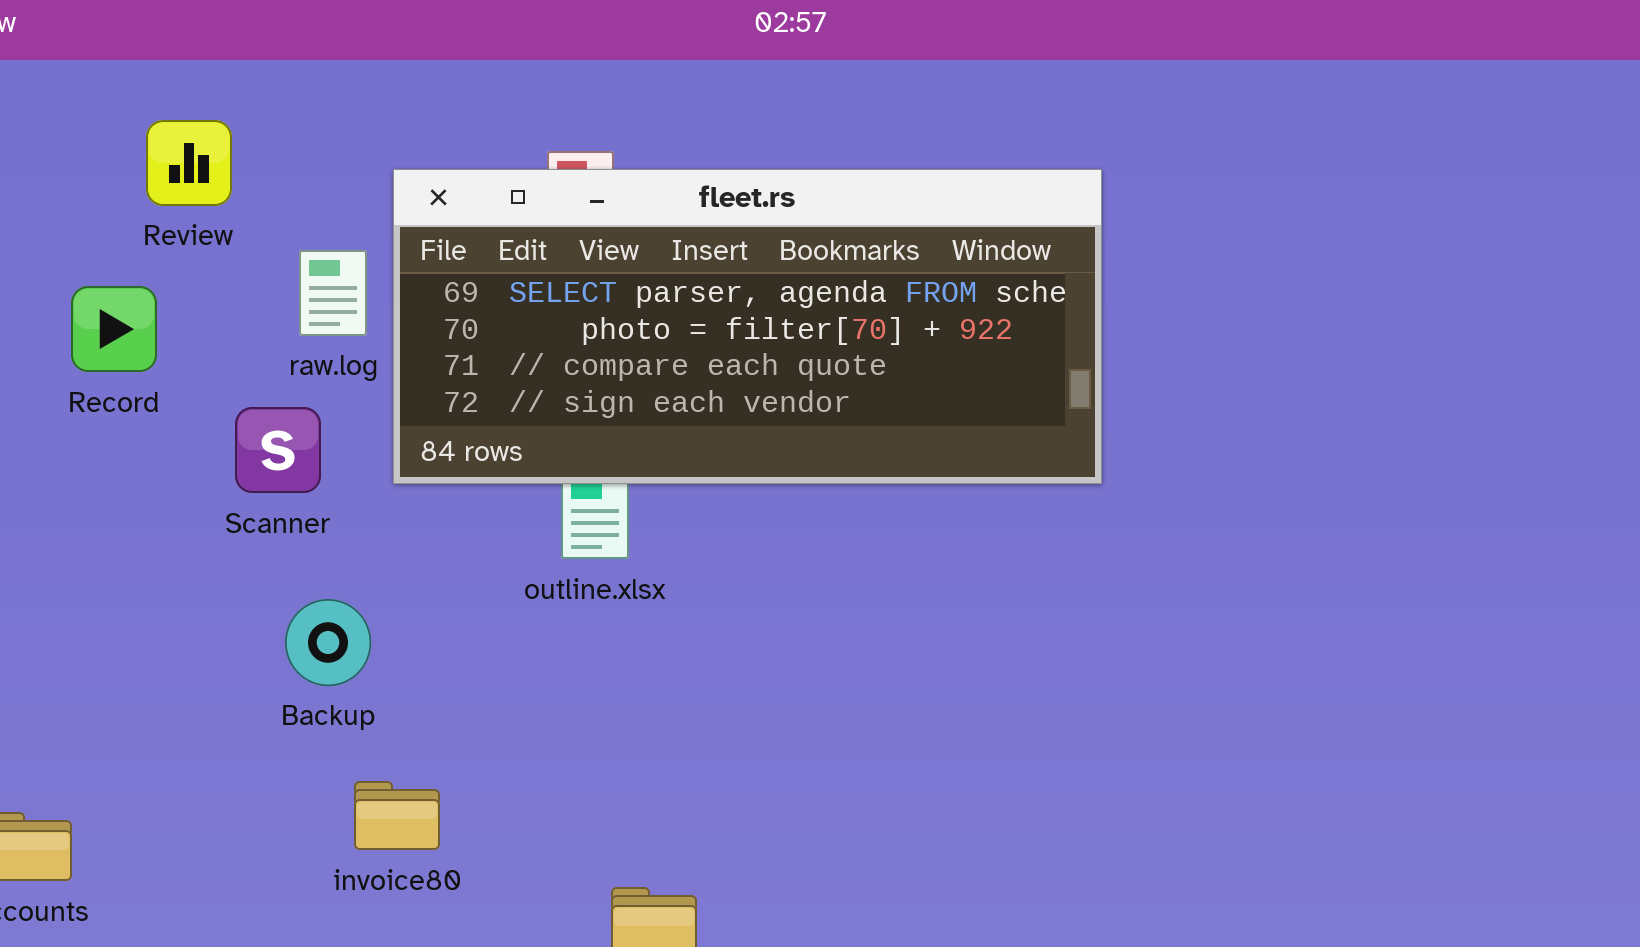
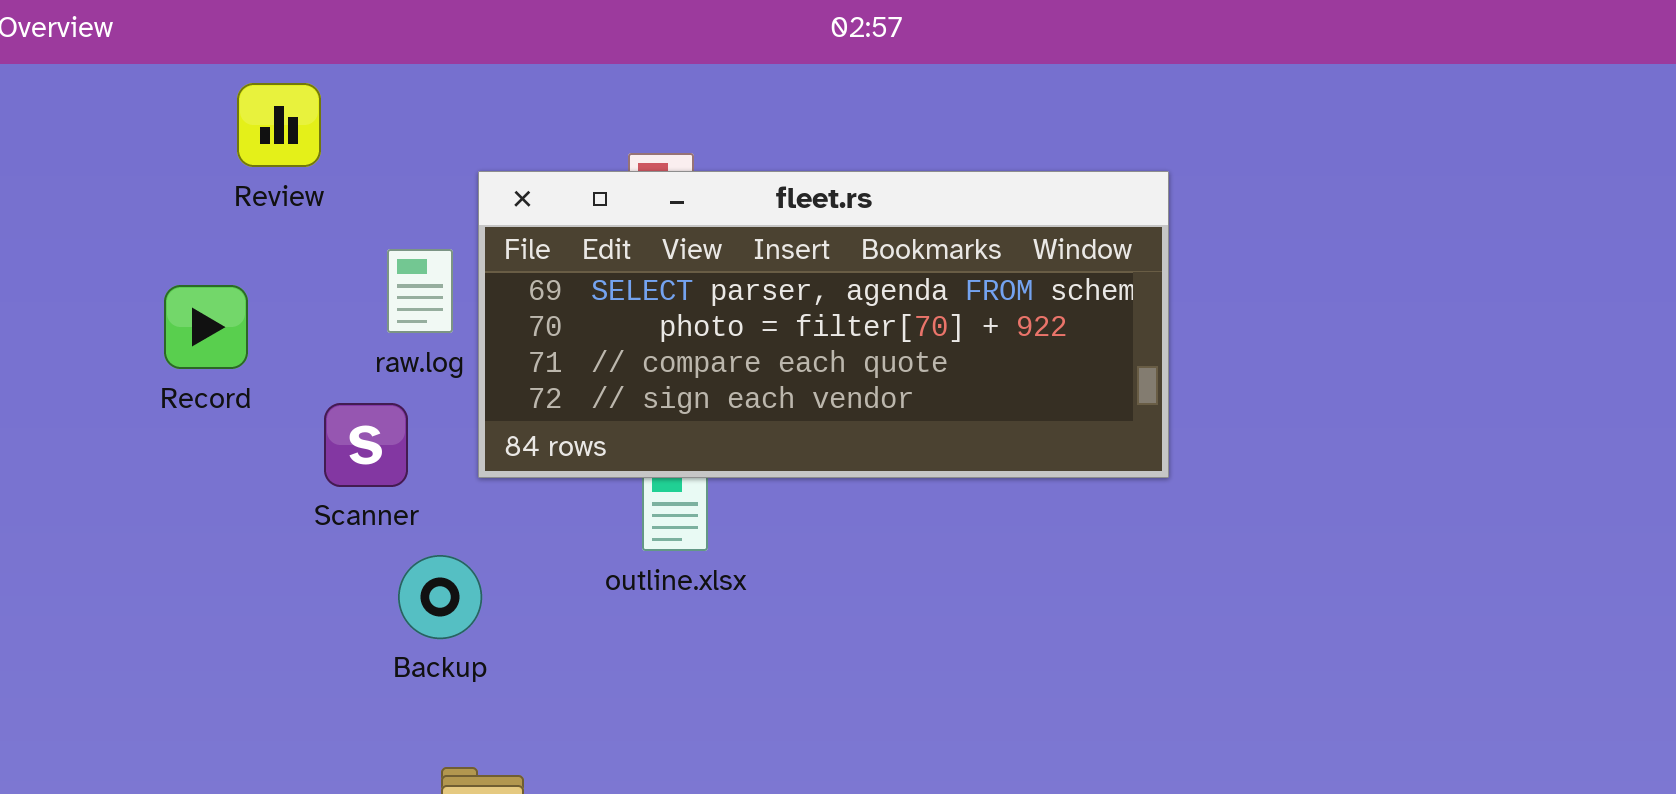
Review: [146,120,232,206] -> [237,83,321,167], moved
Backup: [285,599,371,686] -> [398,555,482,639], moved

